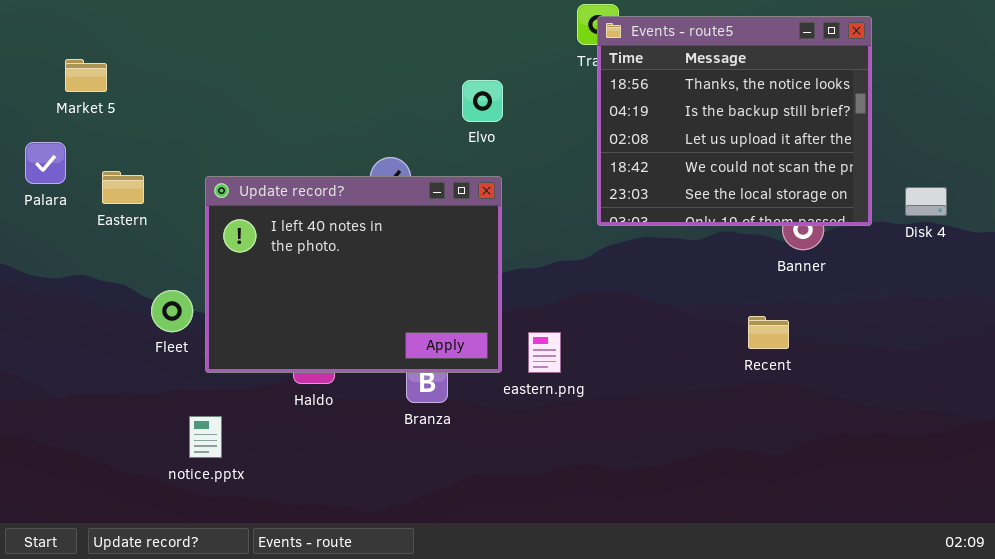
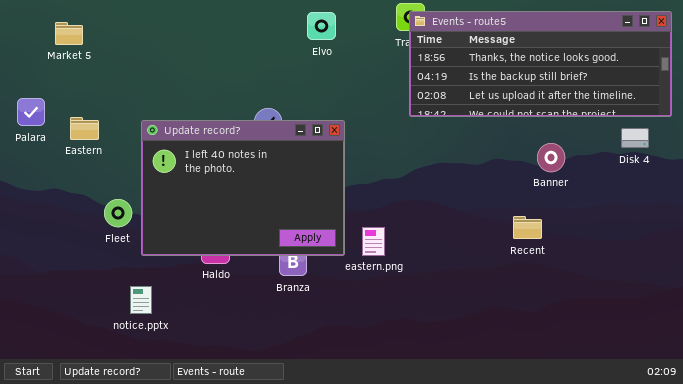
Events - route5: [597,16,872,226] -> [409,11,672,117], resized
Market 5: [65,59,107,92] -> [55,22,83,45], moved
Elvo: [462,80,503,122] -> [307,12,336,40], moved

